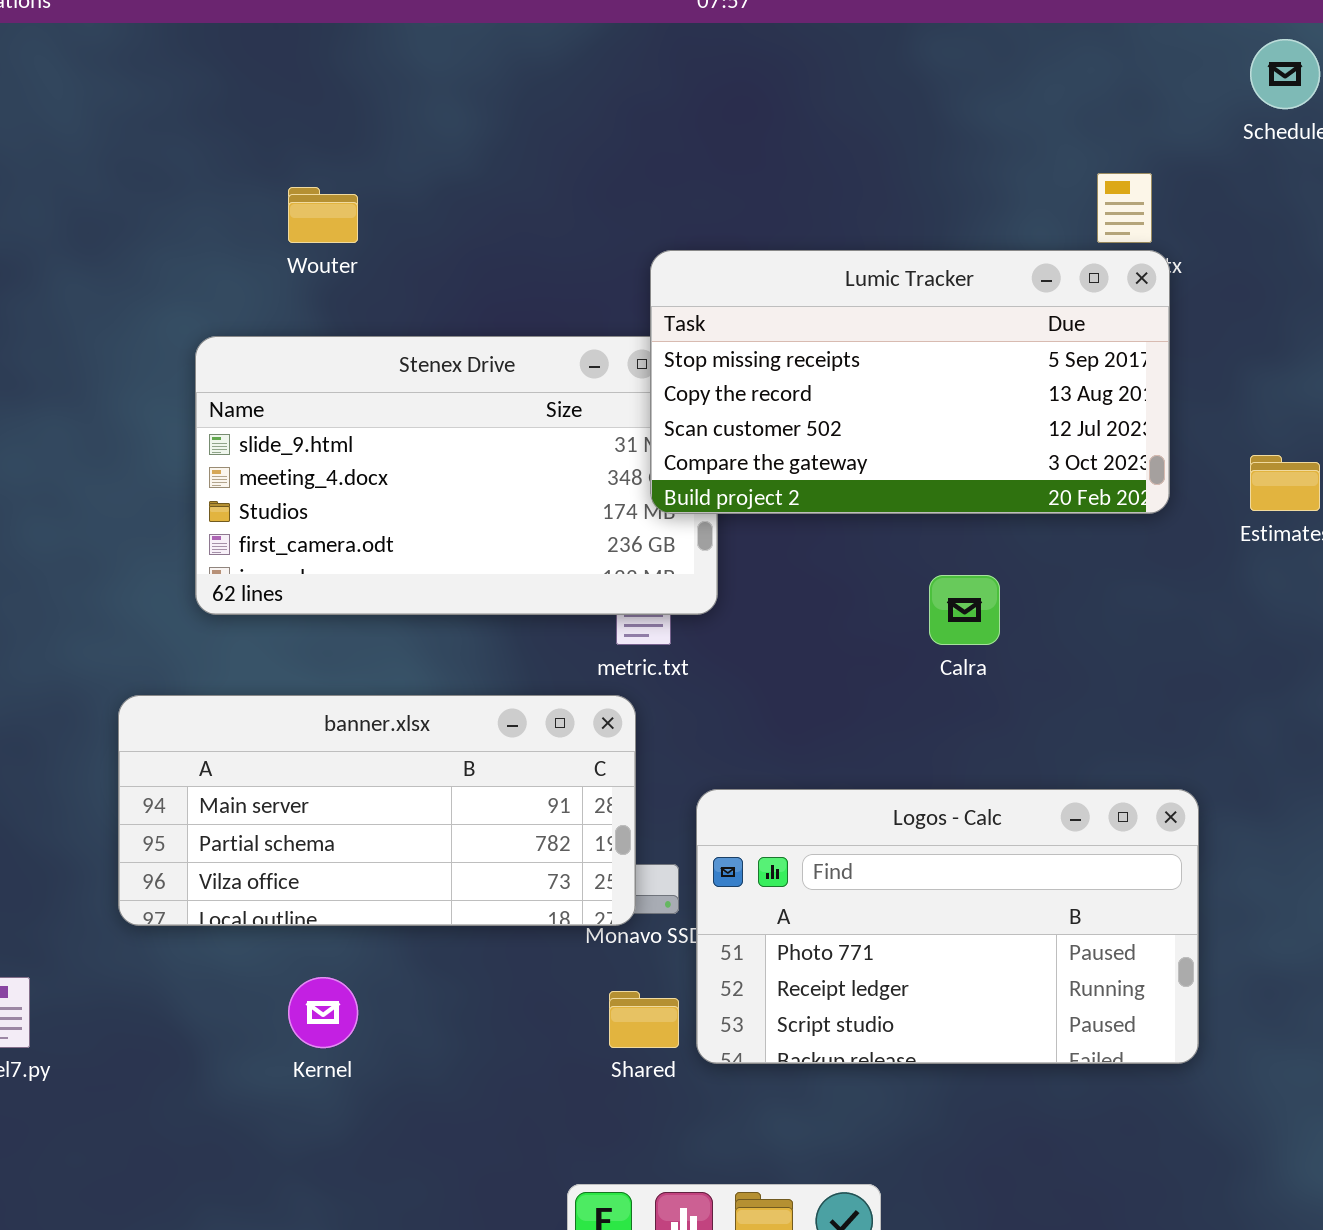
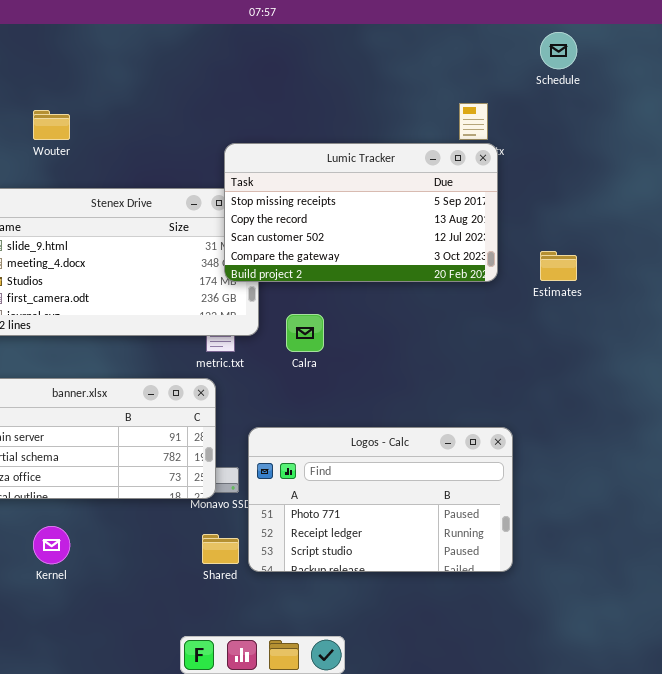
Calra: [929,575,1000,645] -> [286,314,324,352], moved

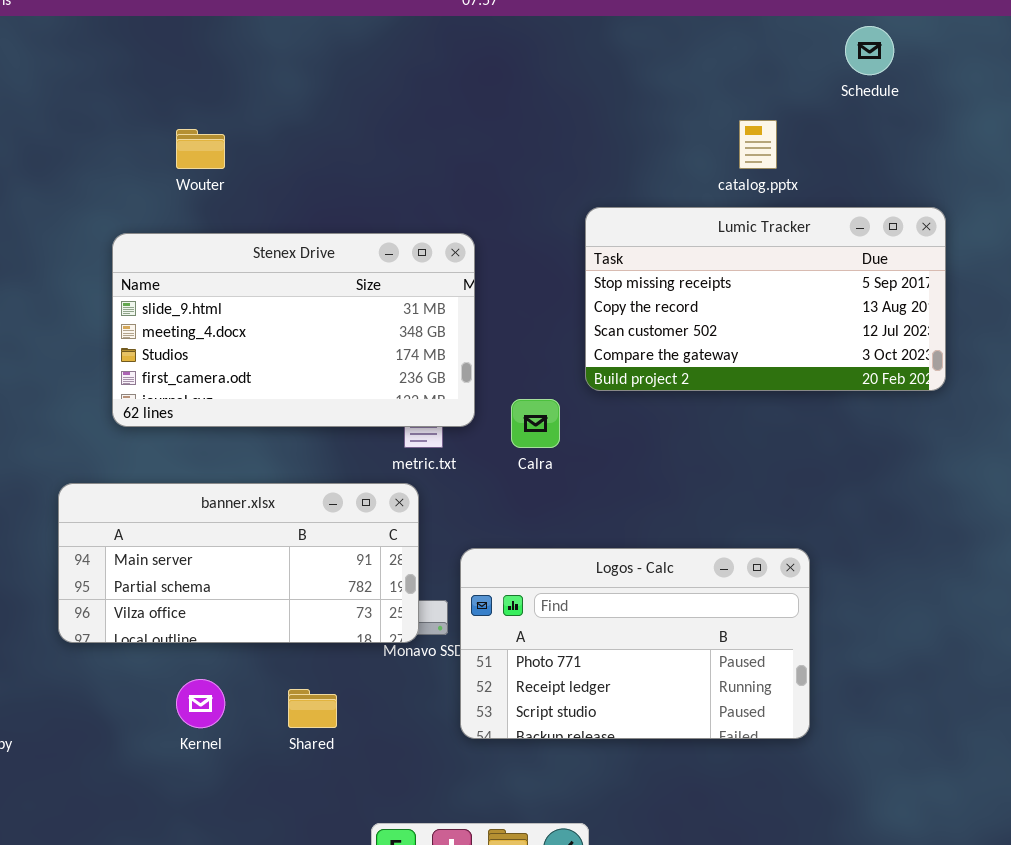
Lumic Tracker: [224,143,498,282] -> [585,207,946,391], moved
Shared: [202,534,239,564] -> [288,689,337,728], moved

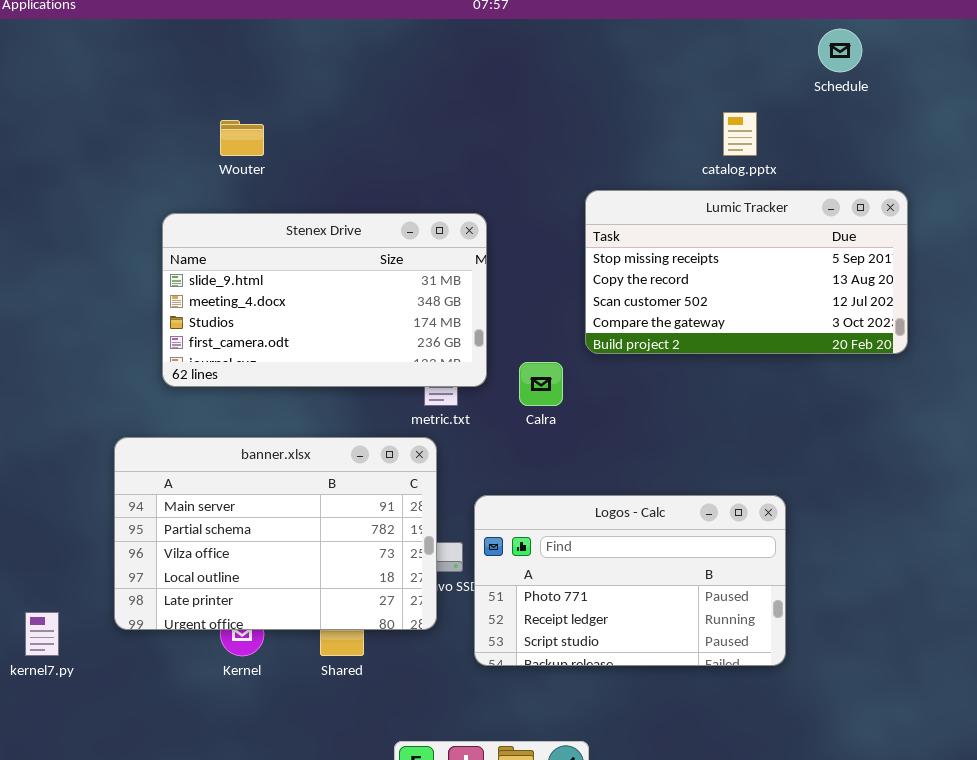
banner.xlsx: [58,483,419,643] -> [114,437,437,630], resized

